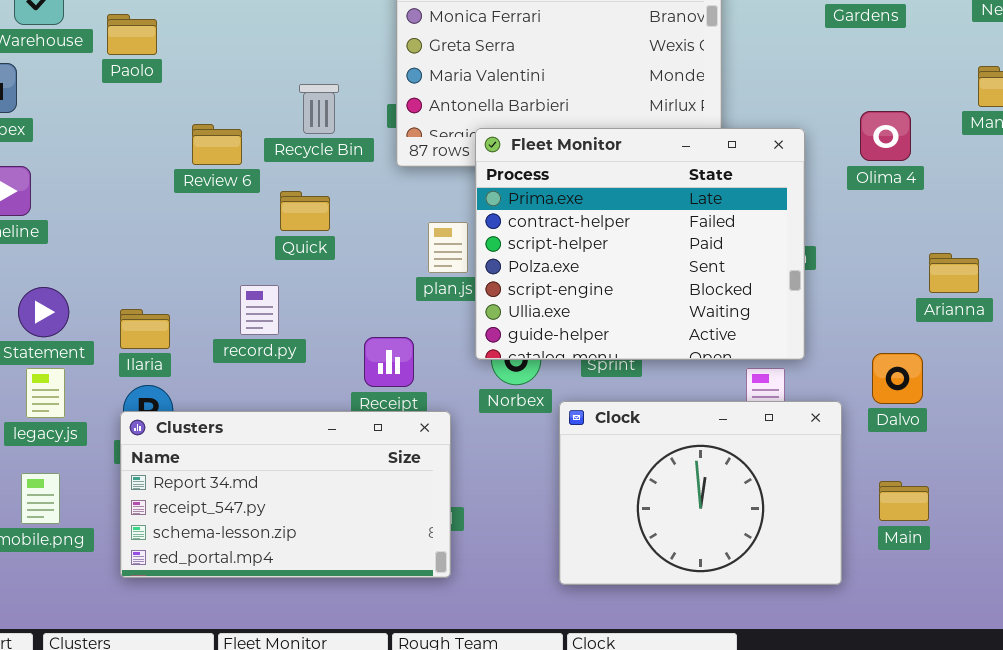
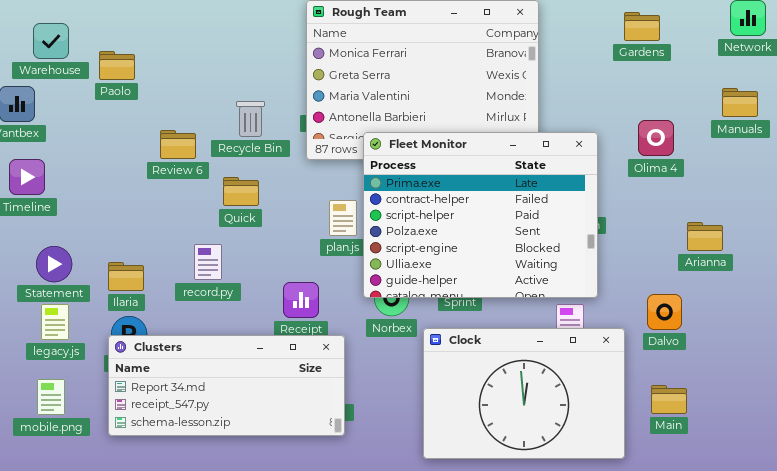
Clusters: [120,411,451,578] -> [108,335,345,436], resized

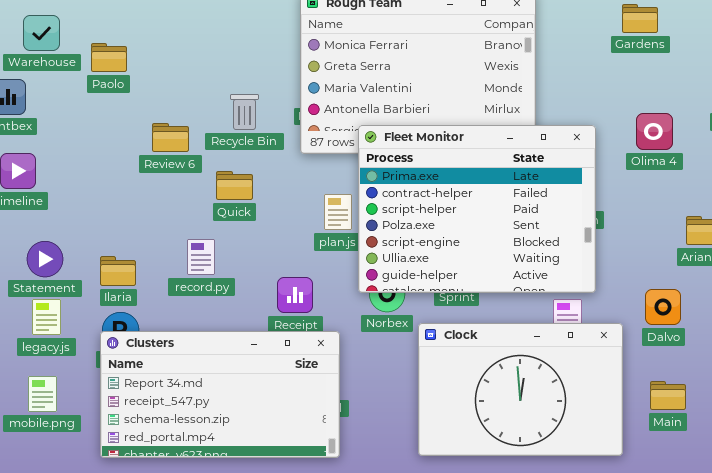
Clusters: [108,335,345,436] -> [100,331,340,458], resized

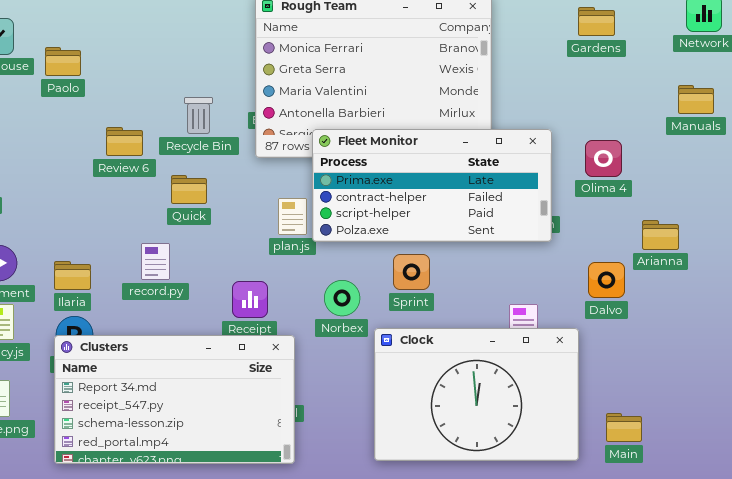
Olima 4: [636,113,673,150] -> [585,140,622,177], moved
Fleet Monitor: [358,125,596,293] -> [312,129,552,242], resized
Dalvo: [645,289,681,325] -> [588,262,625,298], moved
Main: [650,381,686,410] -> [606,413,642,442], moved

